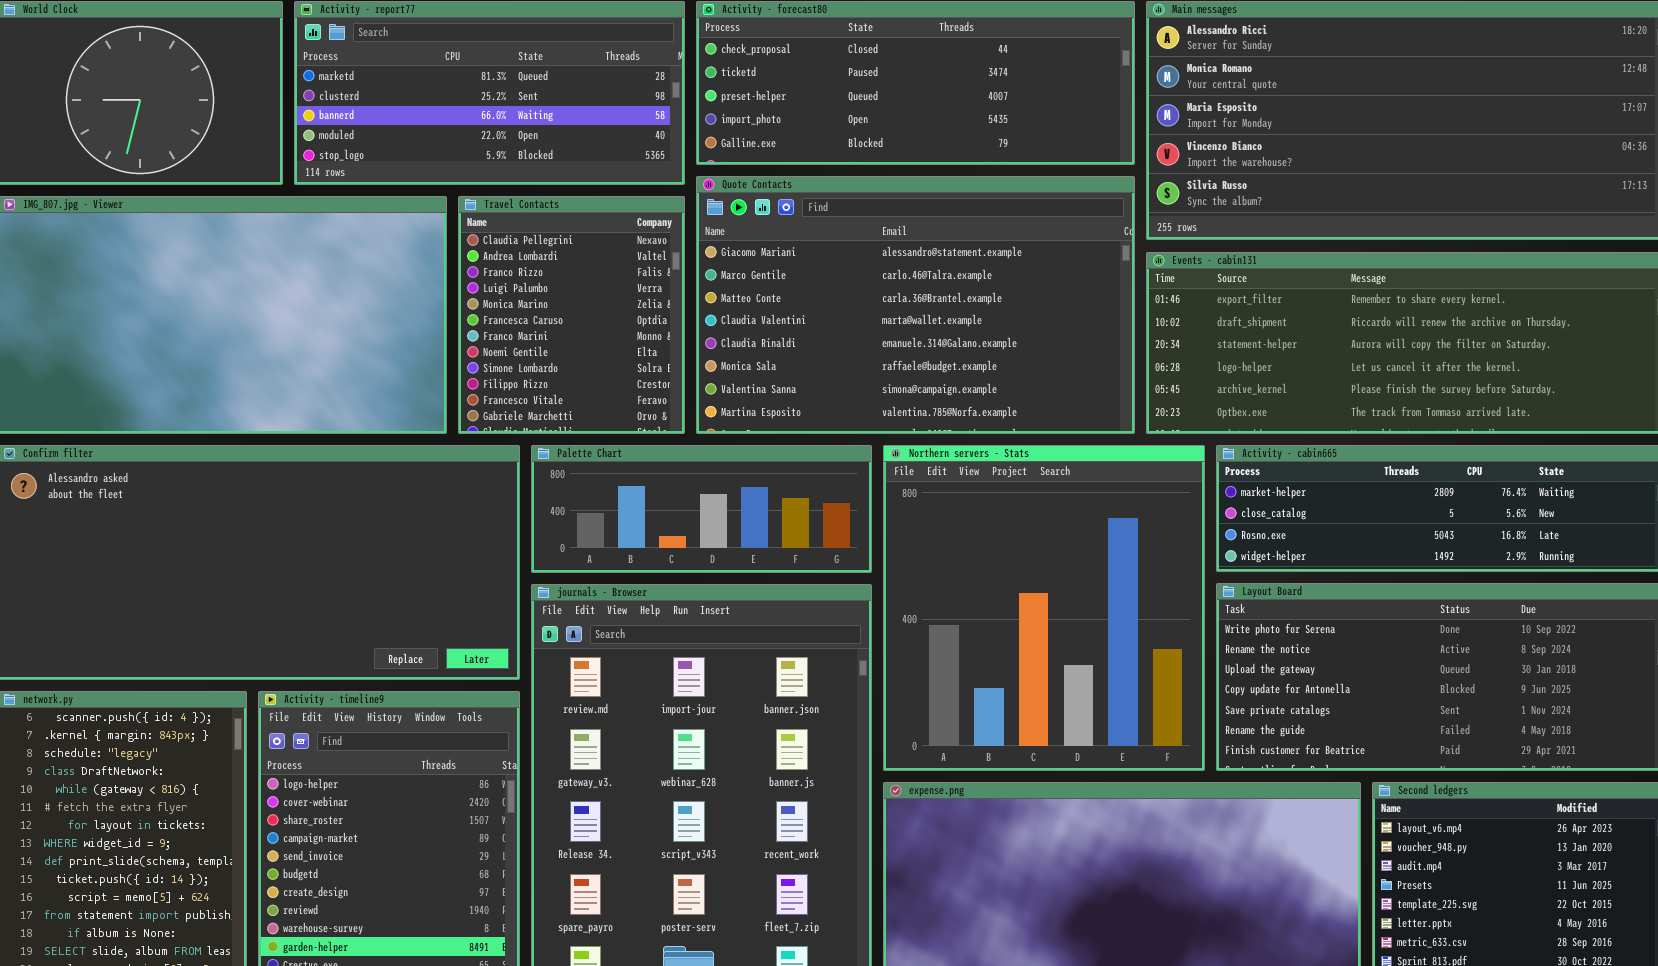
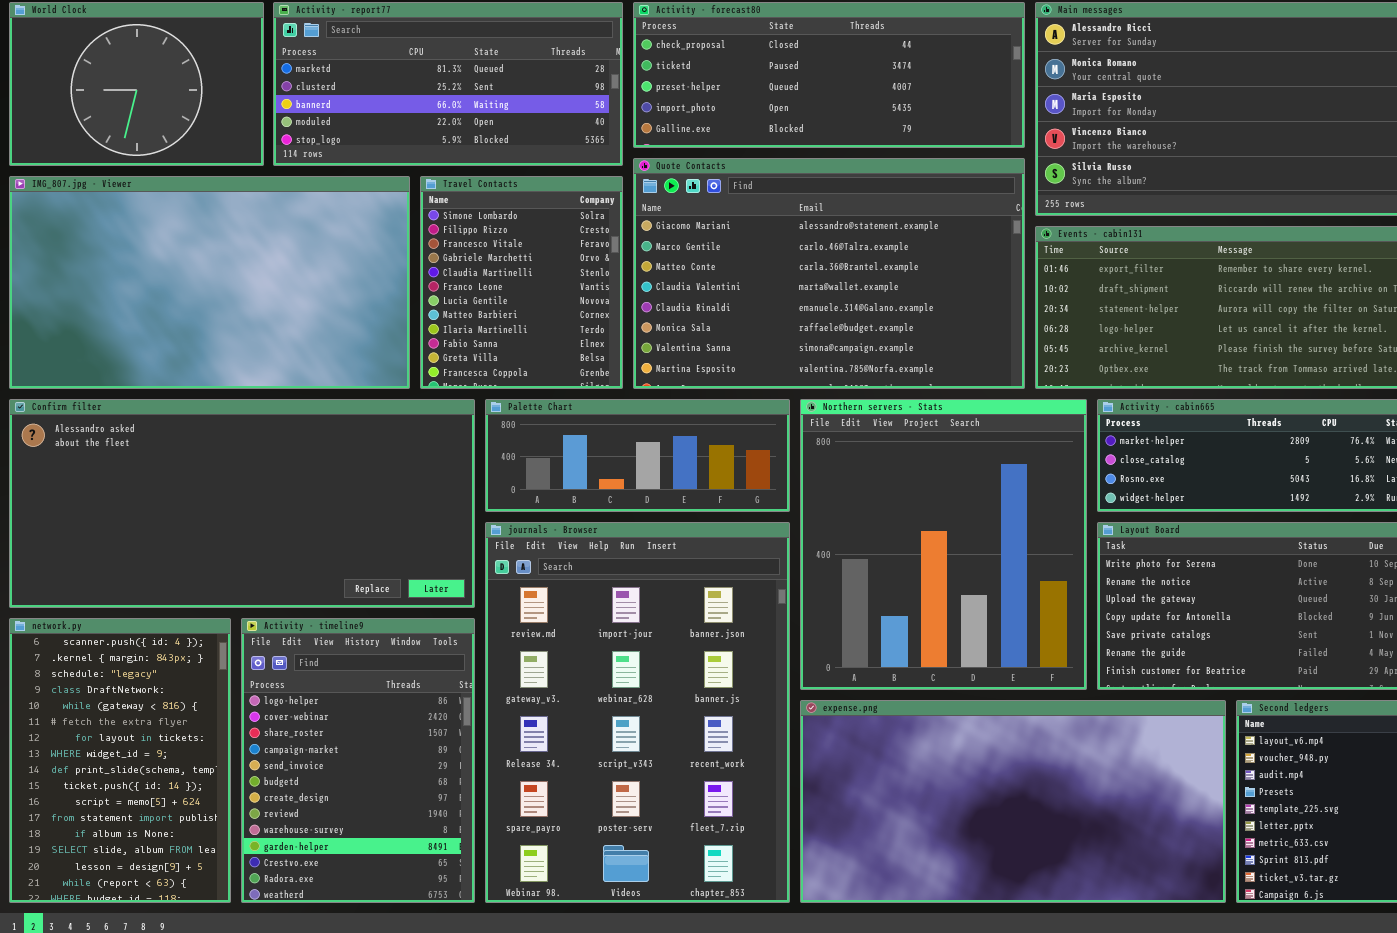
Travel Contacts: [458,196,685,434] -> [420,176,623,389], scrolled down 8 rows

